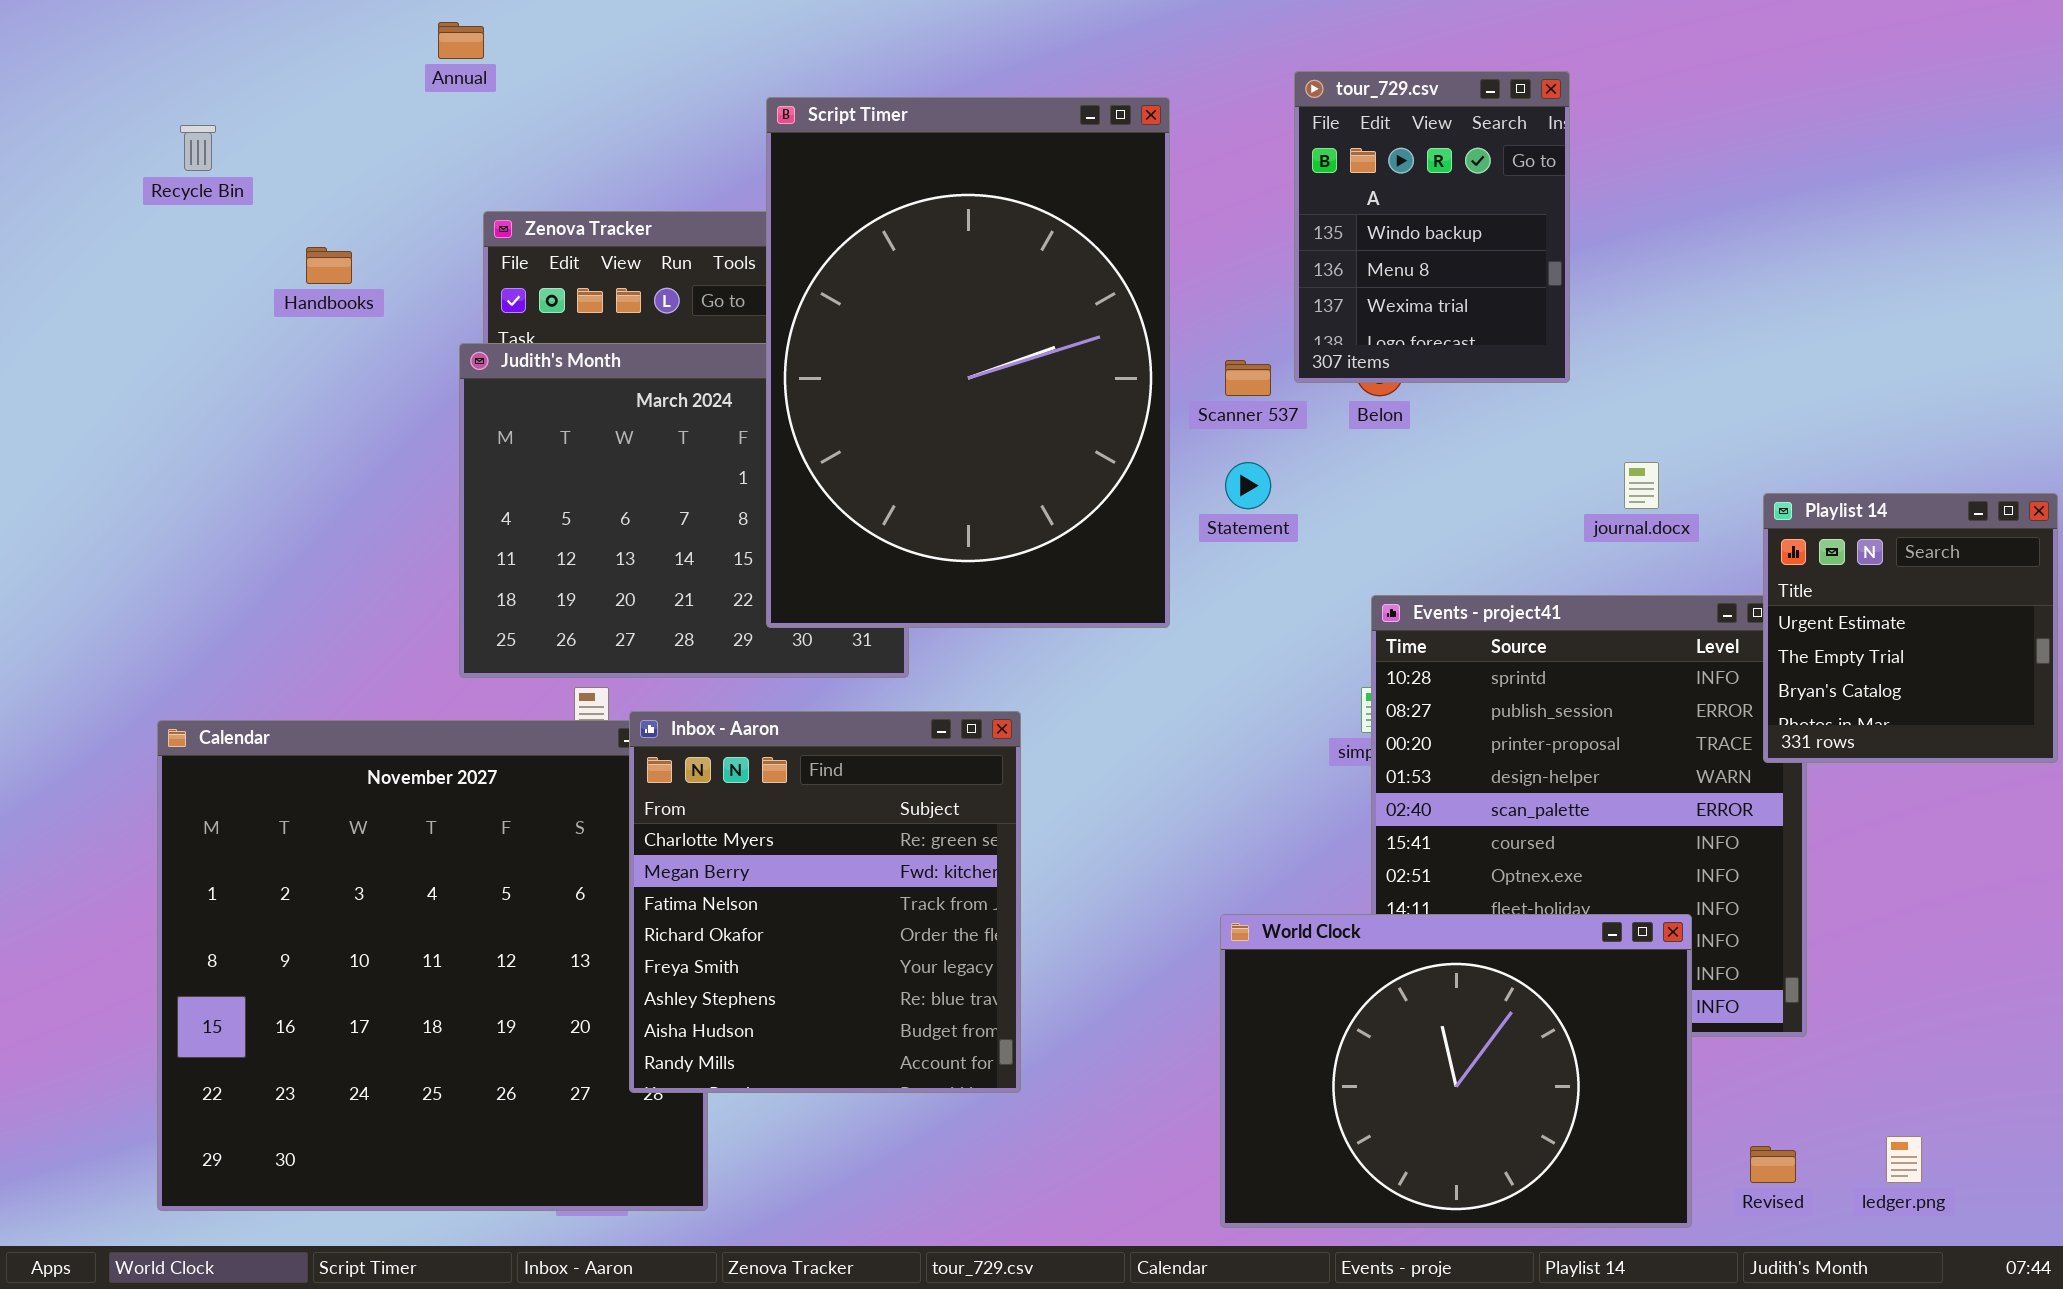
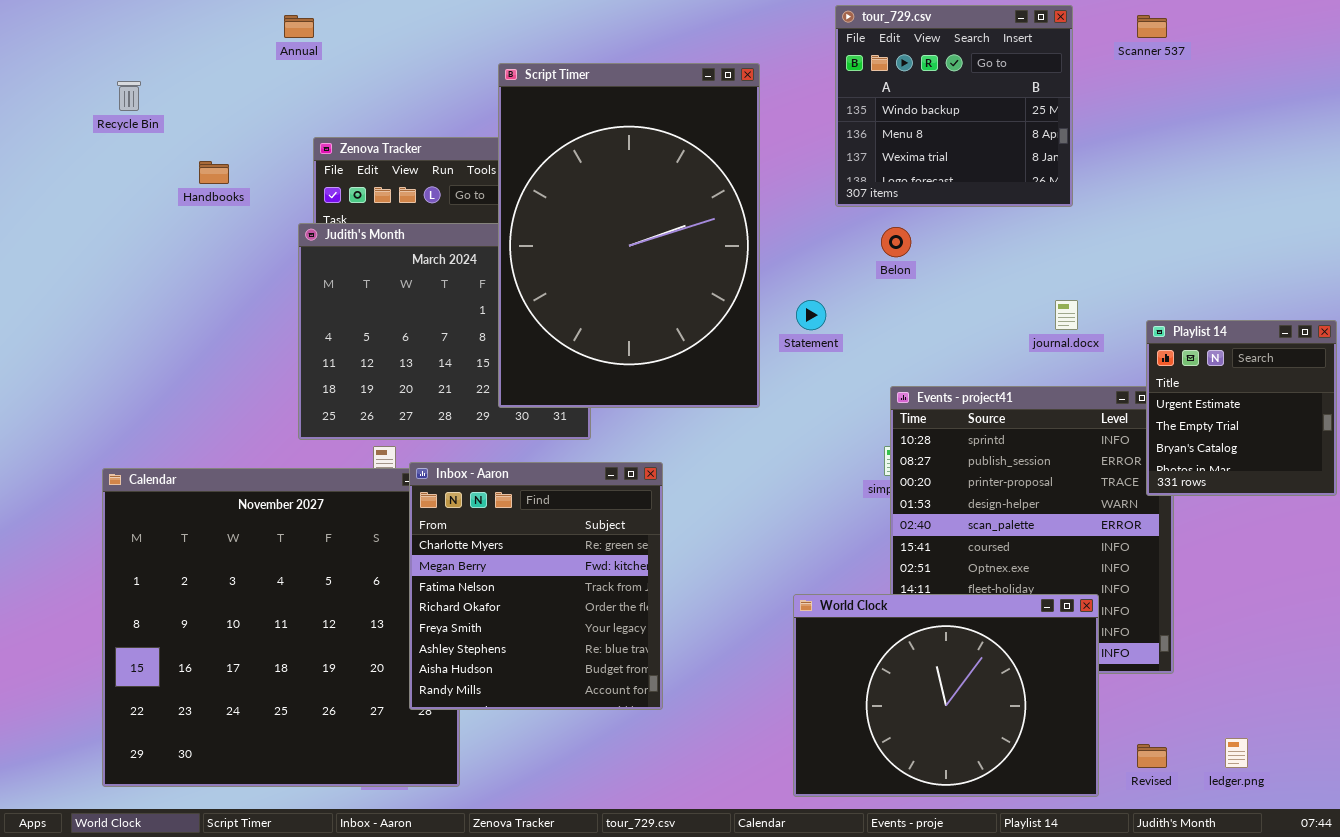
tour_729.csv: [1294,71,1570,383] -> [835,5,1073,207], moved, resized
Scanner 537: [1225,360,1271,396] -> [1137,15,1167,38], moved

